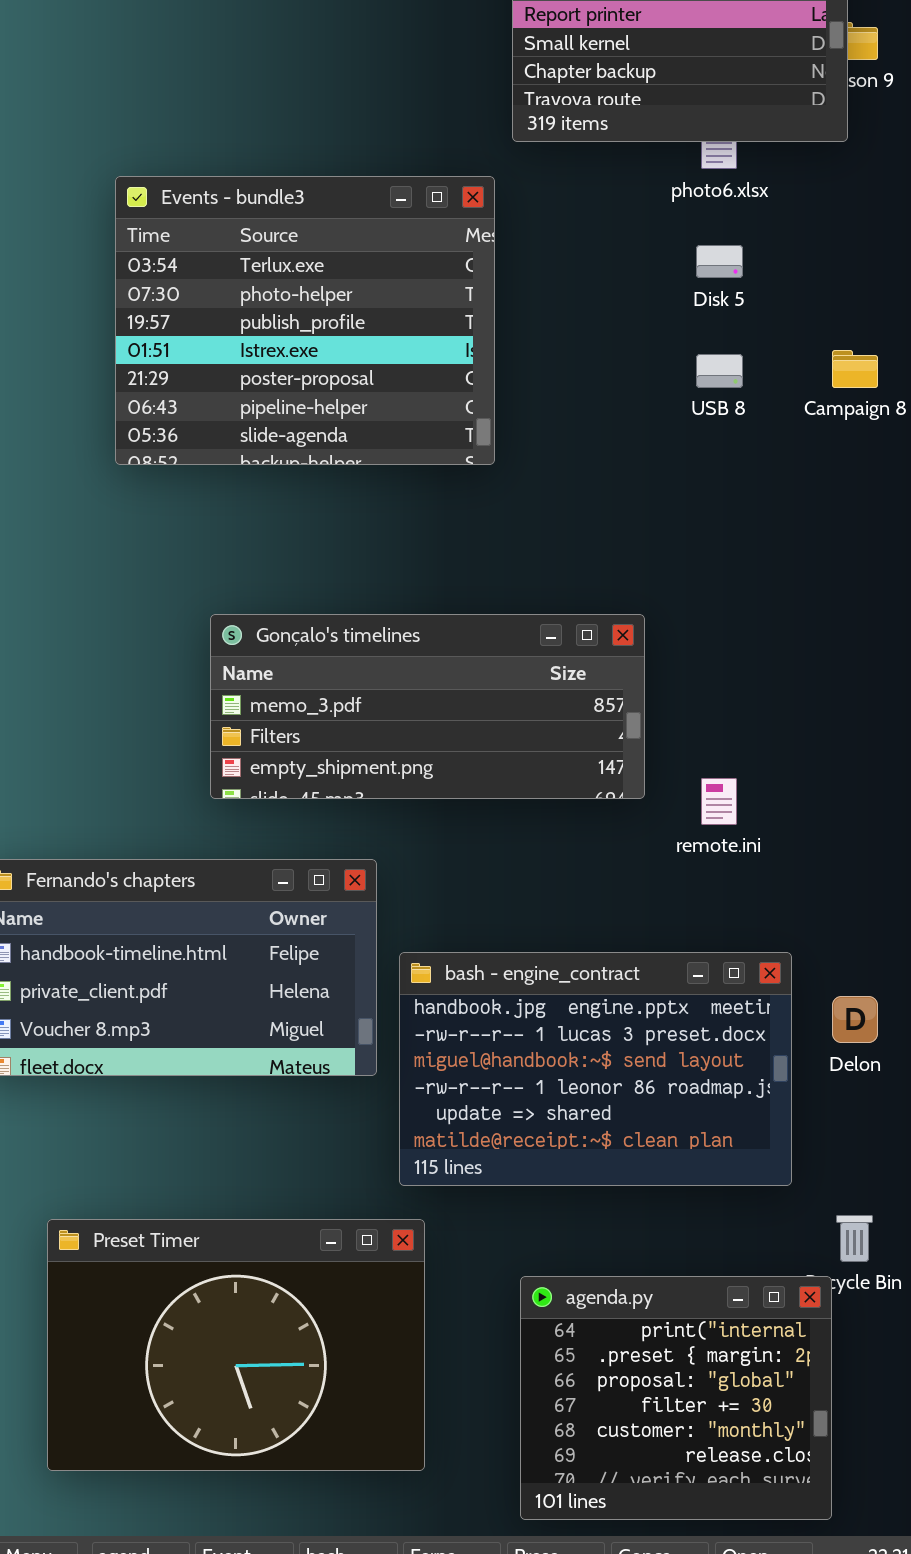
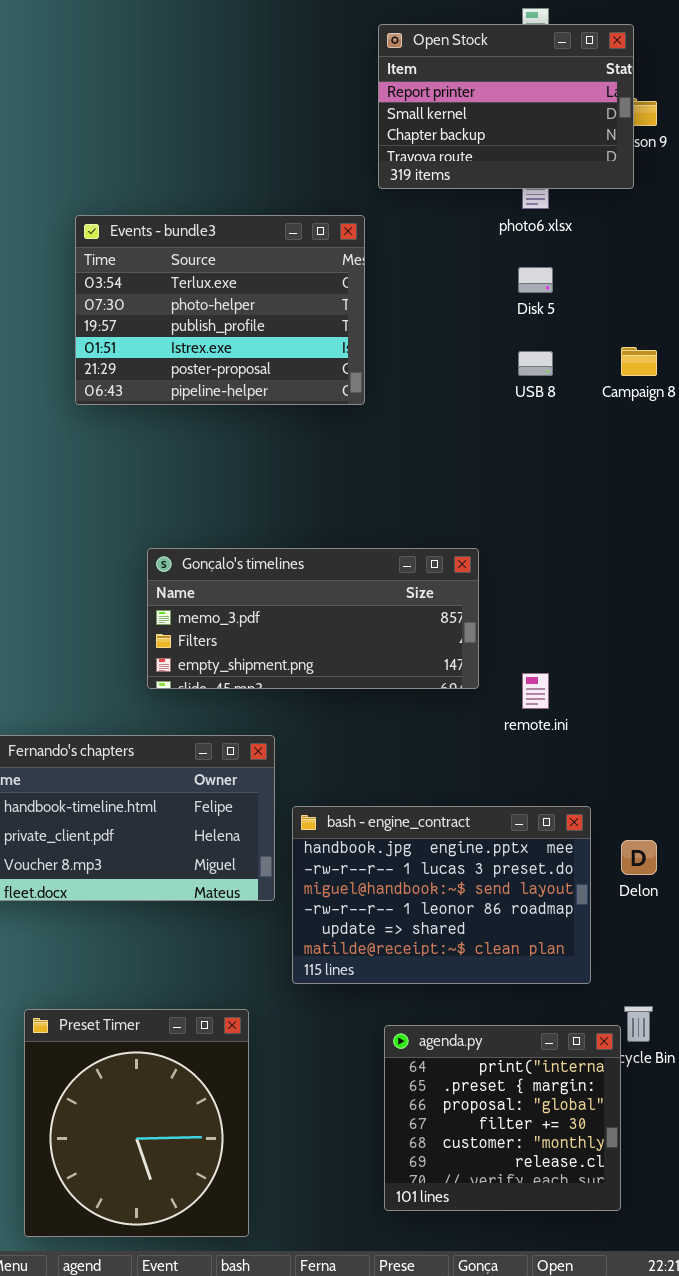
Events - bundle3: [115,176,495,465] -> [75,215,365,405], resized
Preset Timer: [47,1219,425,1471] -> [24,1009,249,1237], resized
agenda.py: [520,1276,832,1520] -> [384,1025,621,1211], moved

